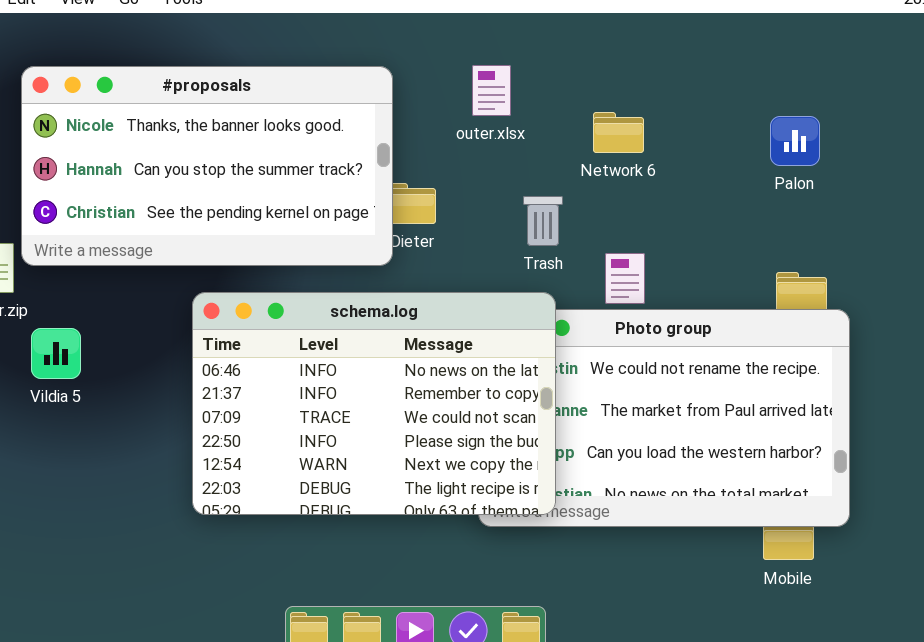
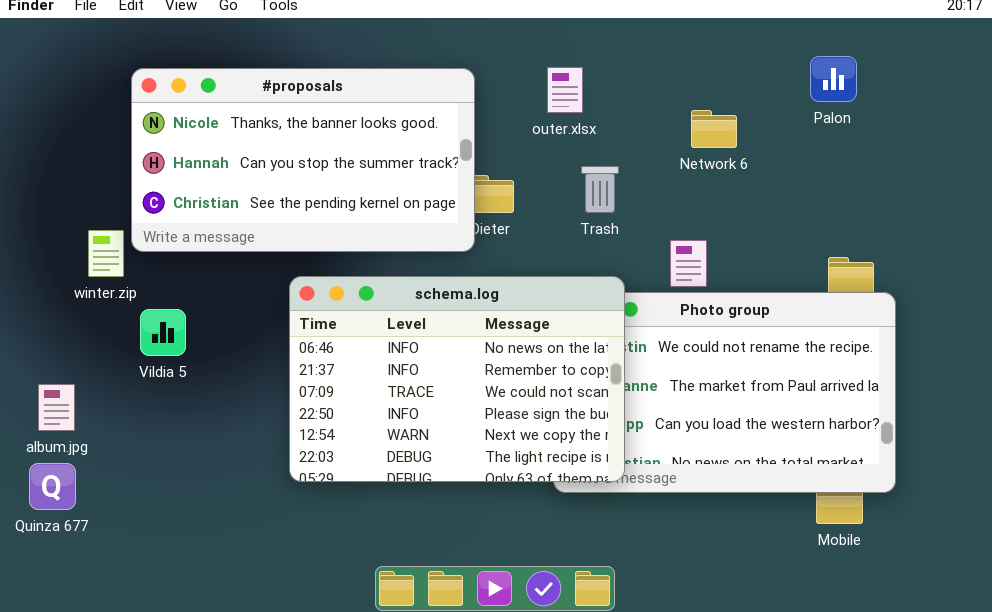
Network 6: [593,112,644,153] -> [691,110,737,148], moved
Palon: [770,116,820,166] -> [810,56,857,102], moved
Trash: [523,196,563,246] -> [581,166,619,213], moved

